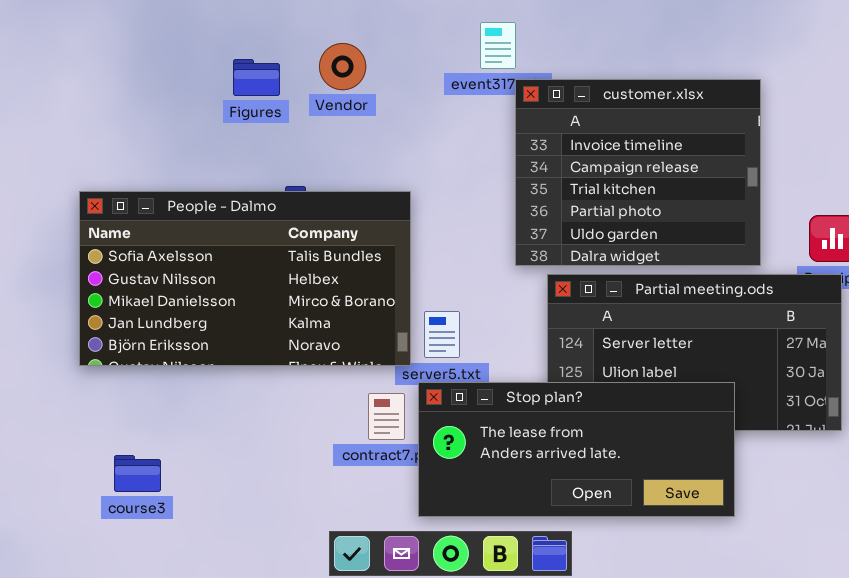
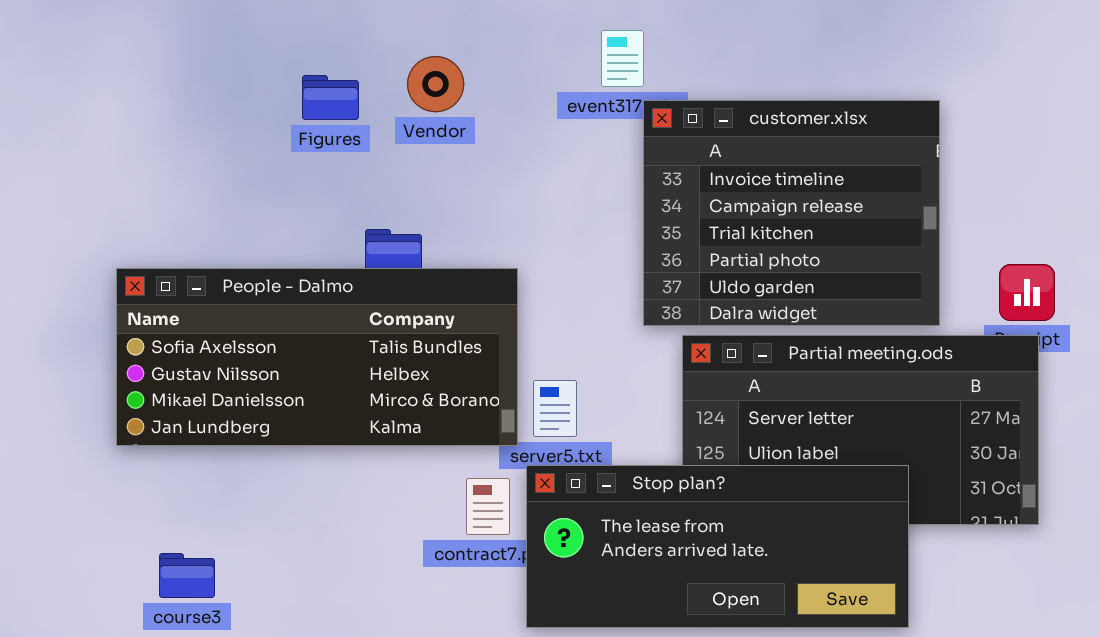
People - Dalmo: [79,191,411,366] -> [116,268,518,446], resized

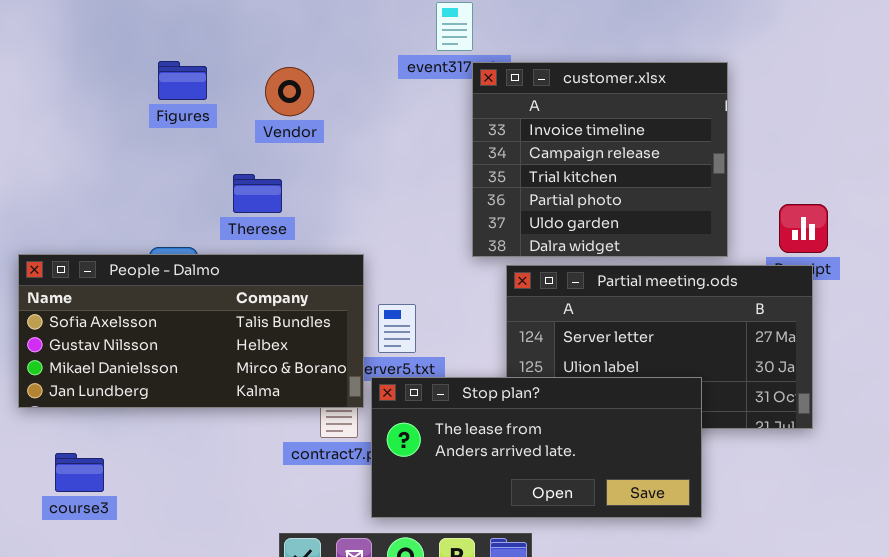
Vendor: [407,56,464,112] -> [265,67,314,116], moved
Figures: [302,75,359,120] -> [158,61,207,100], moved
People - Dalmo: [116,268,518,446] -> [18,254,364,408], moved

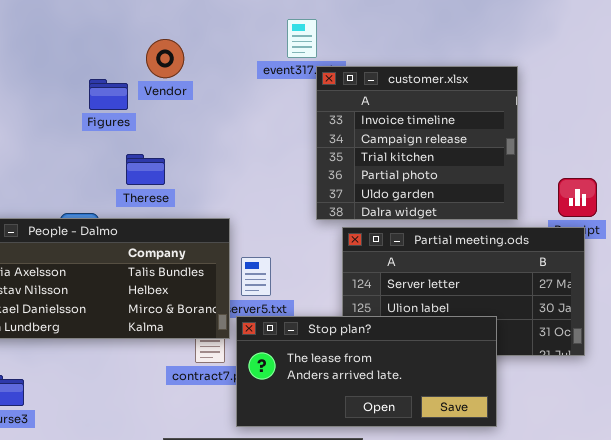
Figures: [158,61,207,100] -> [89,79,128,110], moved
Vendor: [265,67,314,116] -> [146,39,184,78], moved

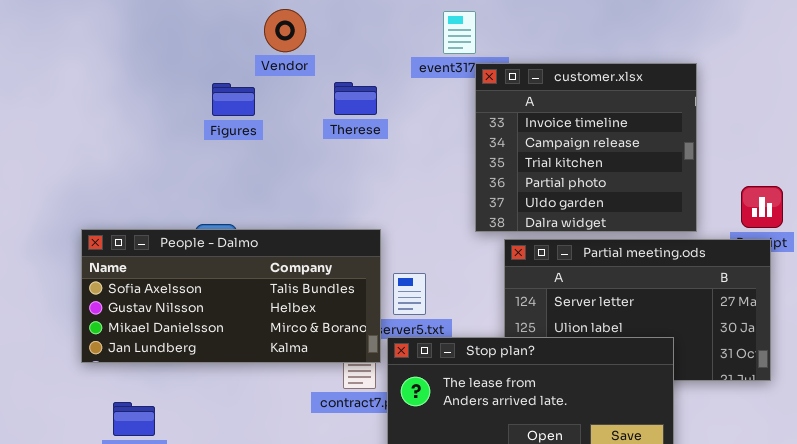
Vendor: [146,39,184,78] -> [264,9,306,52], moved
Figures: [89,79,128,110] -> [212,83,255,116], moved
Therese: [126,154,165,185] -> [334,82,377,115], moved

